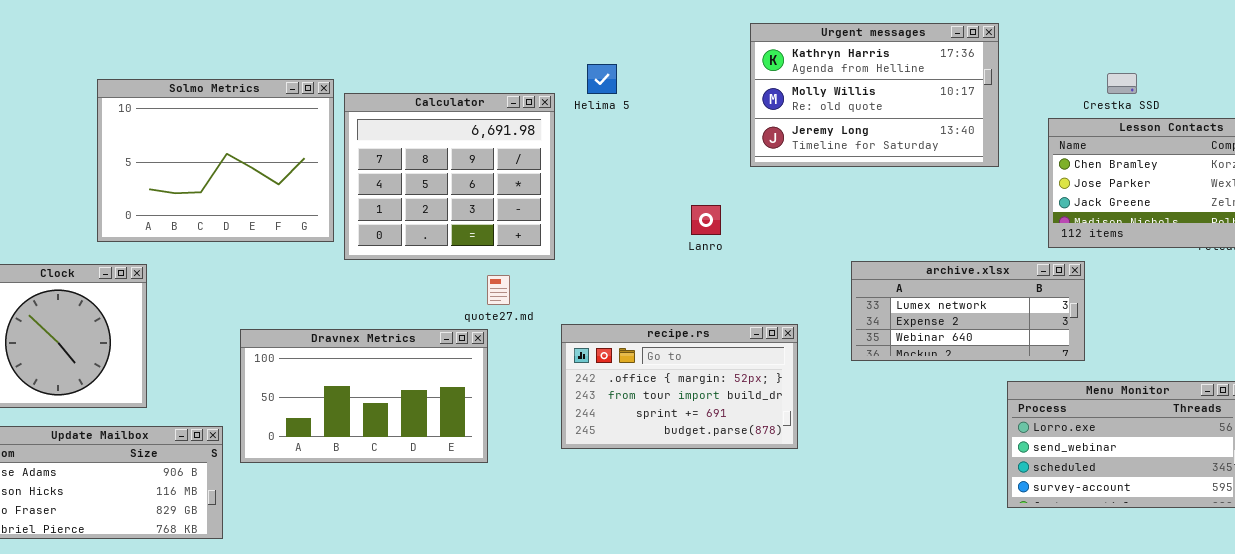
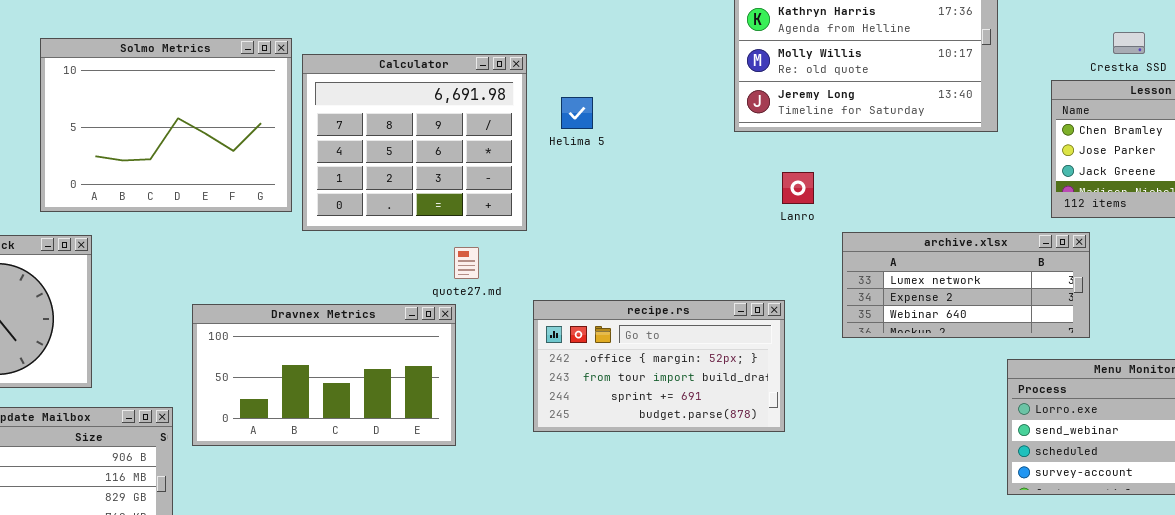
Helima 5: [587,64,617,94] -> [561,97,593,129], moved
Lanro: [691,205,721,235] -> [782,172,814,204], moved

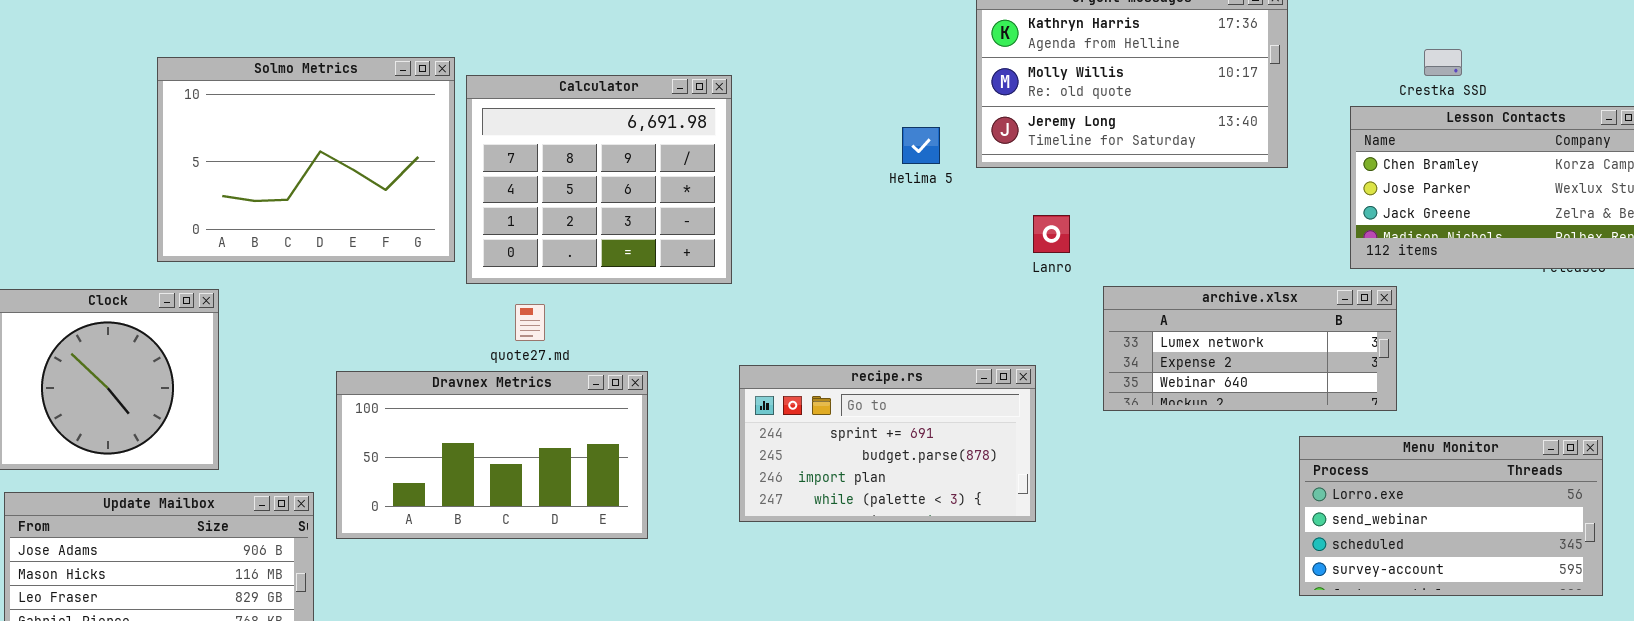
Helima 5: [561,97,593,129] -> [902,127,940,164], moved
quote27.md: [454,247,479,279] -> [515,304,545,341], moved
recipe.rs: [533,300,785,432] -> [739,365,1036,522], scrolled down 2 rows

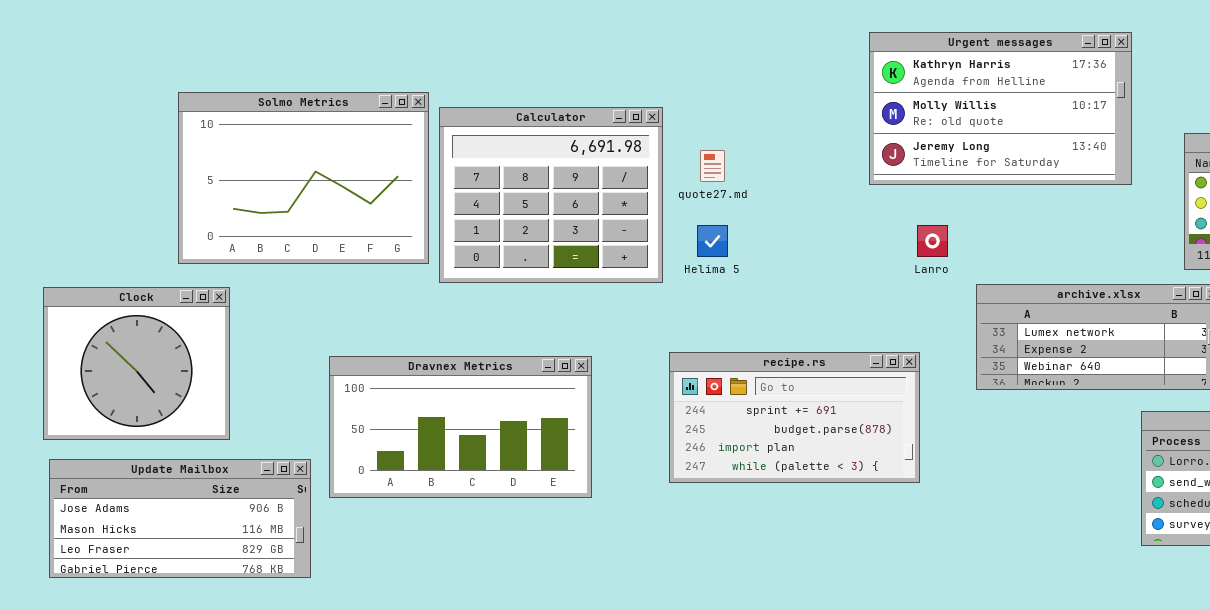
Helima 5: [902,127,940,164] -> [697,225,728,257], moved
quote27.md: [515,304,545,341] -> [700,150,725,182], moved

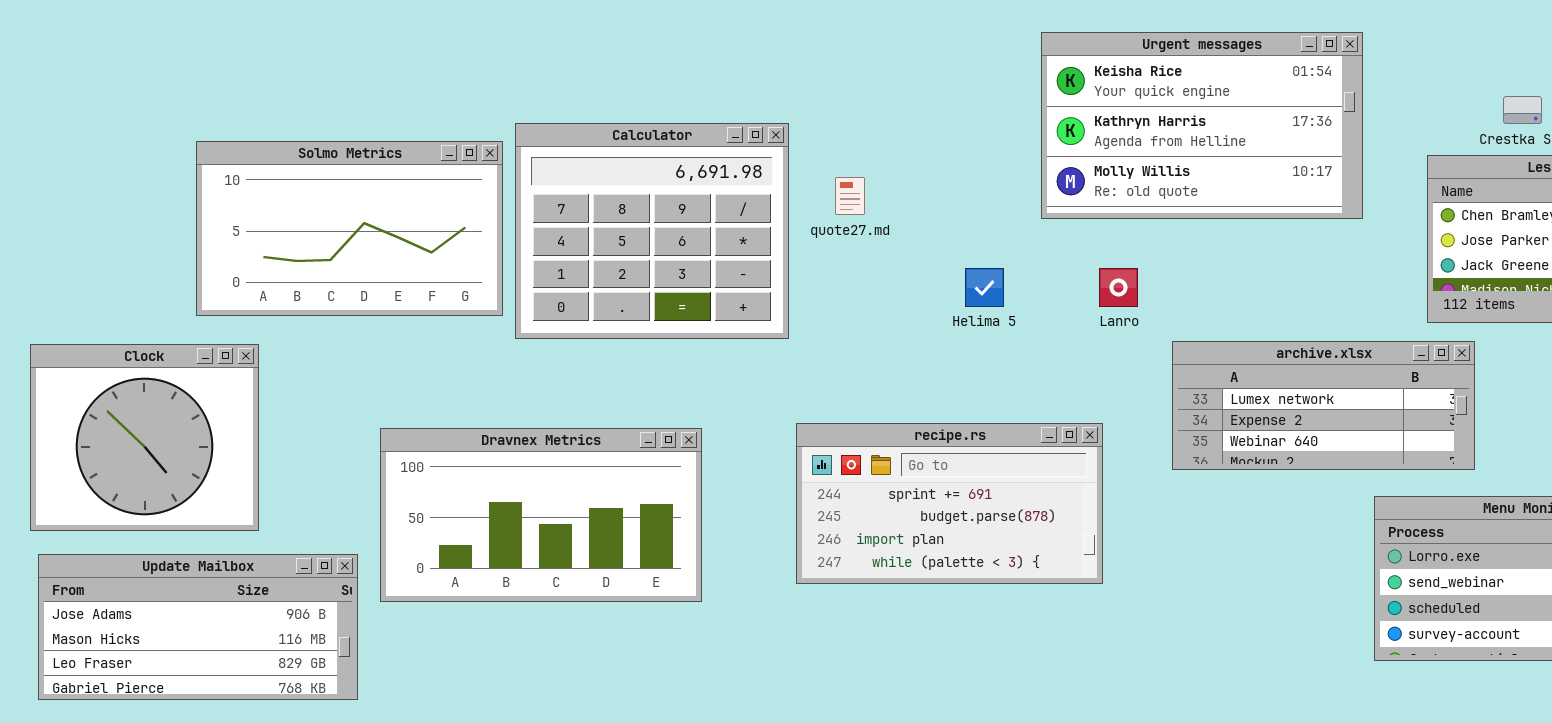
Urgent messages: [869,32,1132,185] -> [1041,32,1363,219], scrolled up 1 row
Solmo Metrics: [178,92,429,264] -> [196,141,503,316], resized
Helima 5: [697,225,728,257] -> [965,268,1004,307], moved

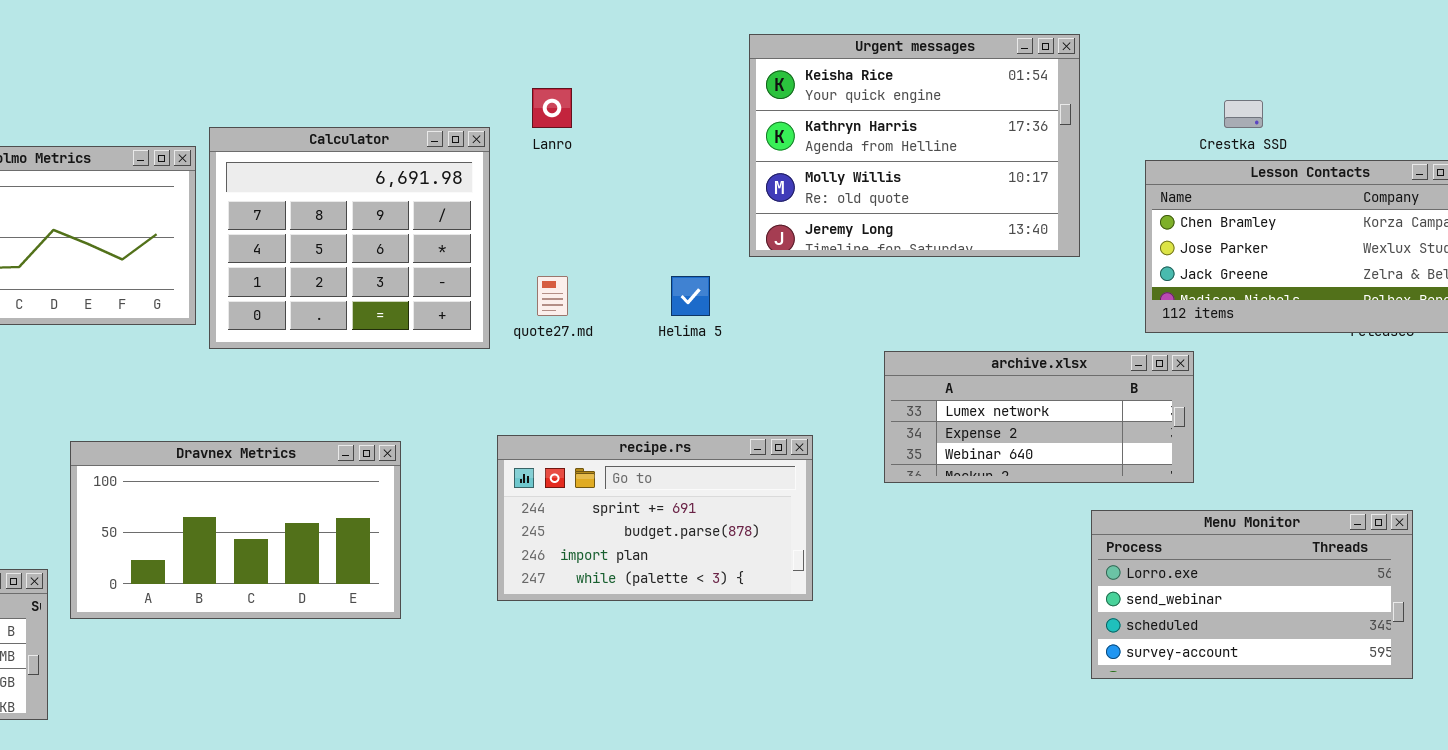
Urgent messages: [1041,32,1363,219] -> [749,34,1080,257], resized
quote27.md: [835,177,865,215] -> [537,276,568,316], moved
Lanro: [1099,268,1138,307] -> [532,88,572,128], moved

